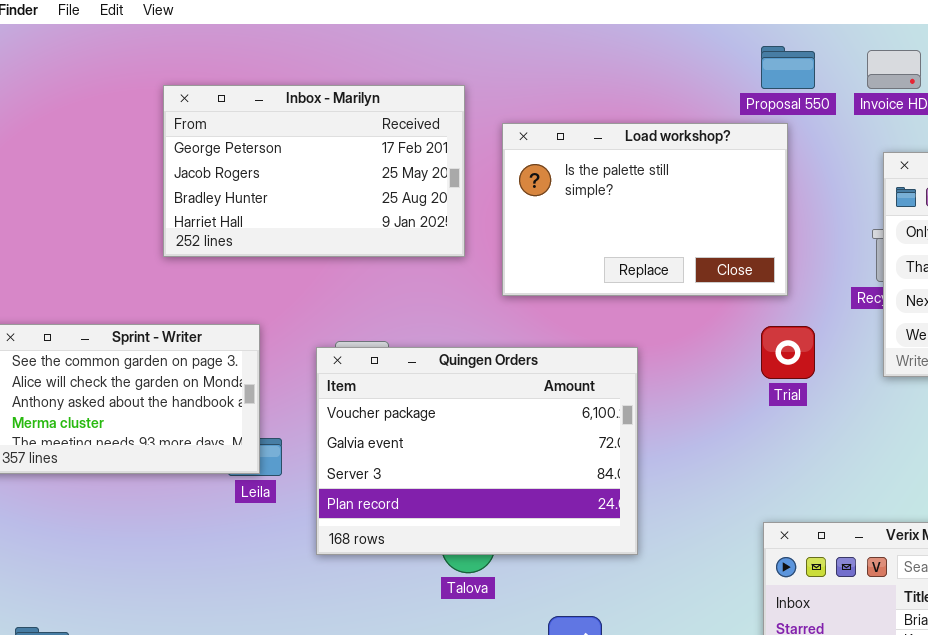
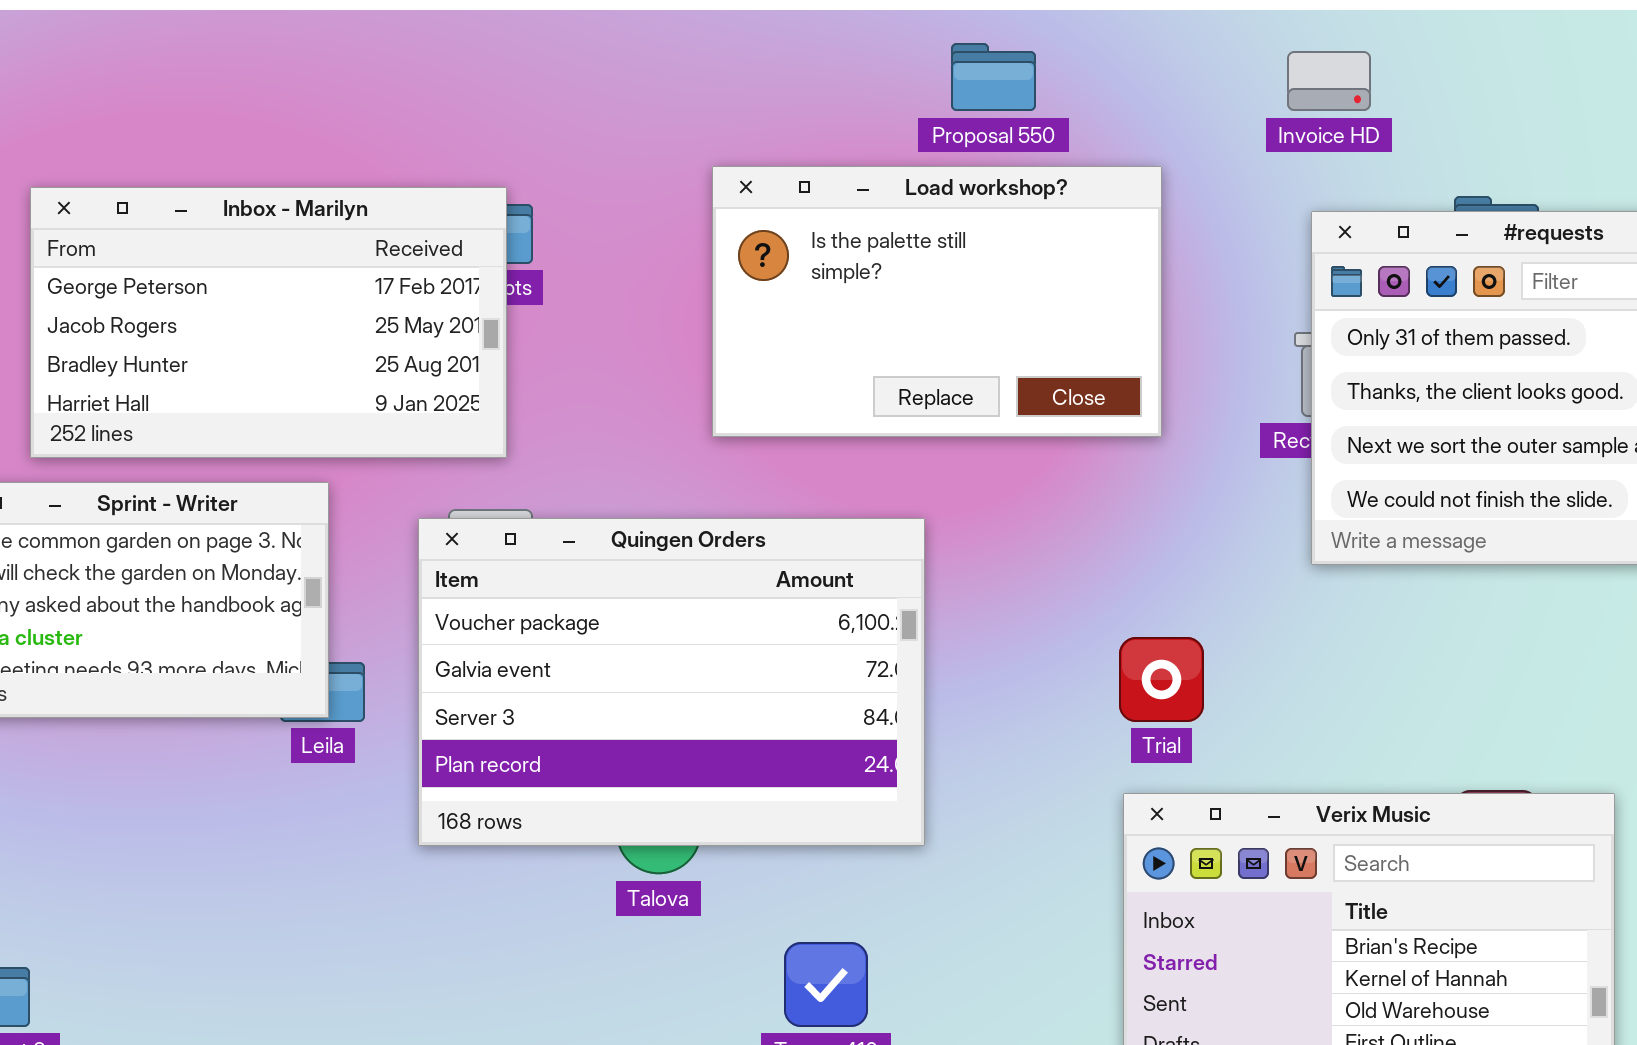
Proposal 550: [761,46,815,89] -> [951,43,1036,111], moved
Inbox - Marilyn: [163,85,465,257] -> [30,187,507,458], moved
Trial: [761,326,815,379] -> [1119,637,1204,722], moved

